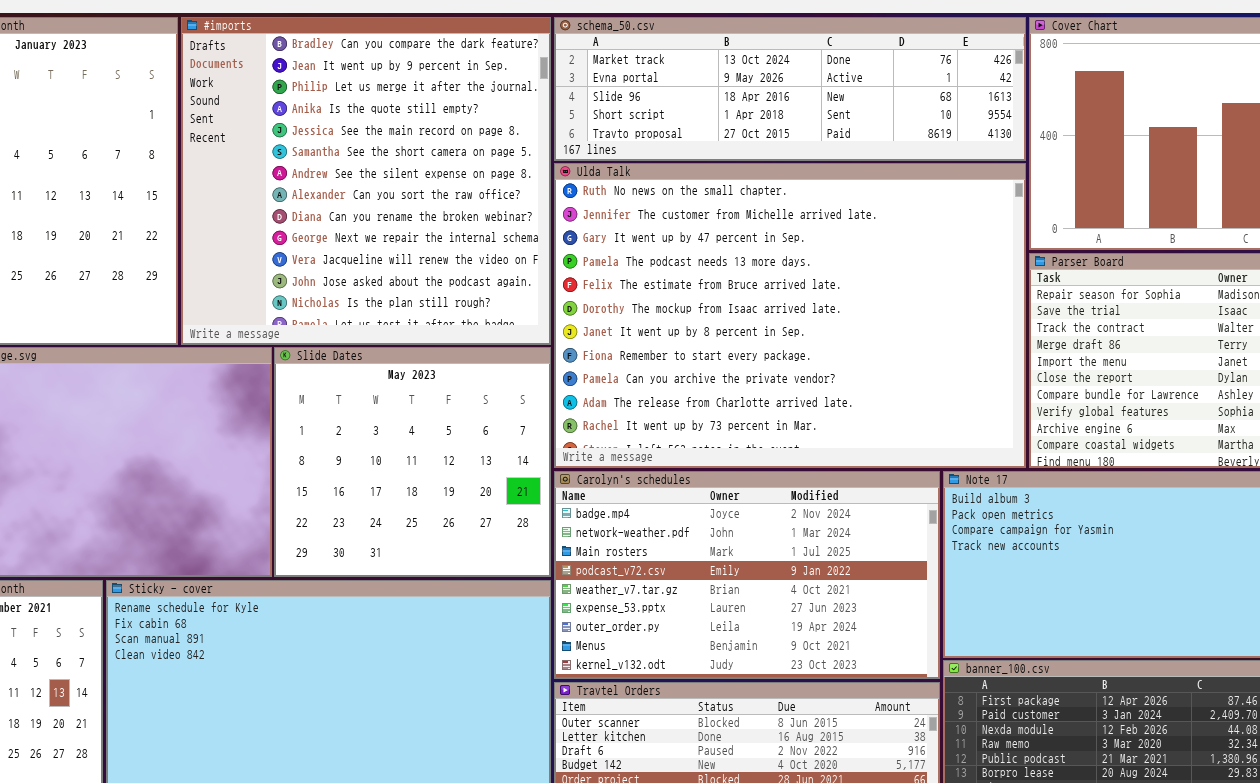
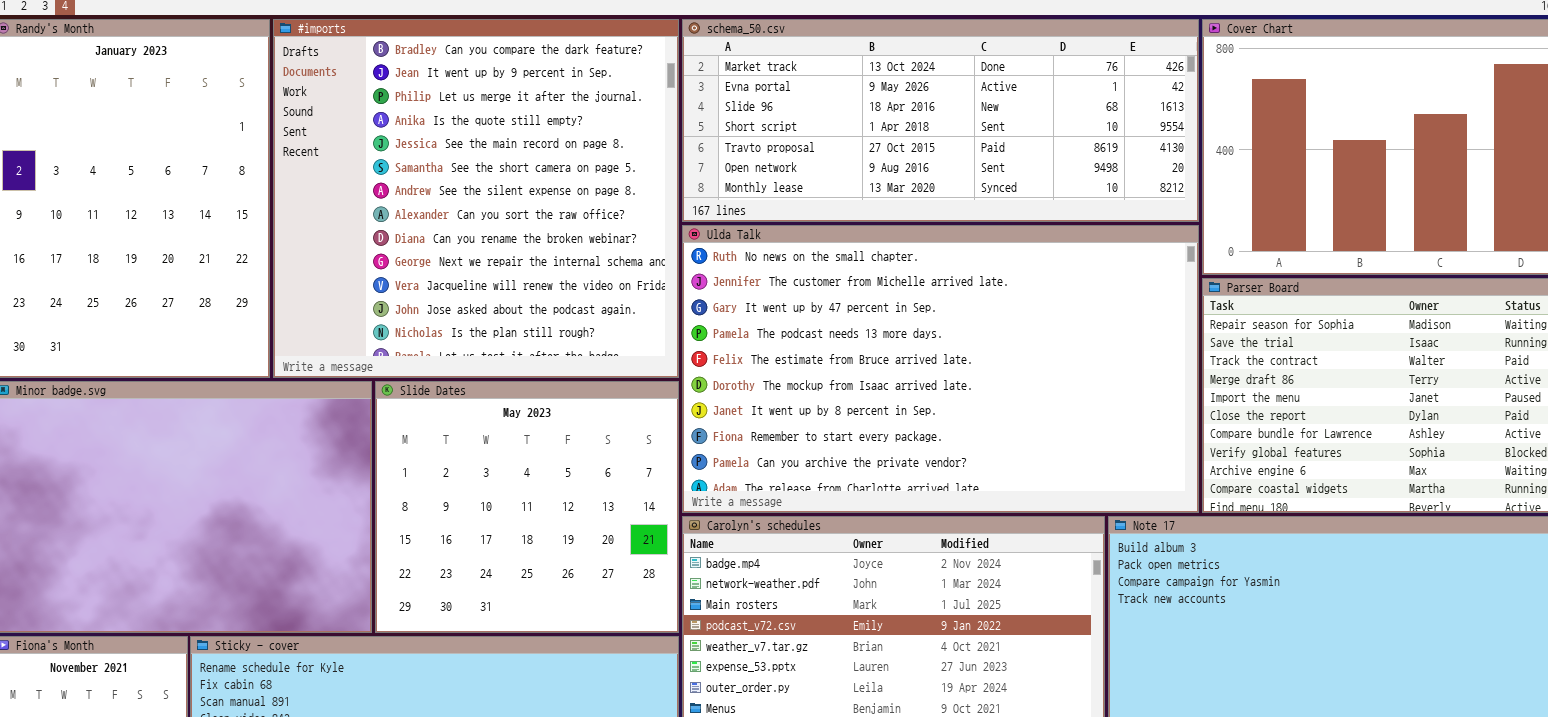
schema_50.csv: [554,17,1026,161] -> [682,19,1199,222], resized
Ulda Talk: [554,163,1026,468] -> [682,225,1199,513], resized

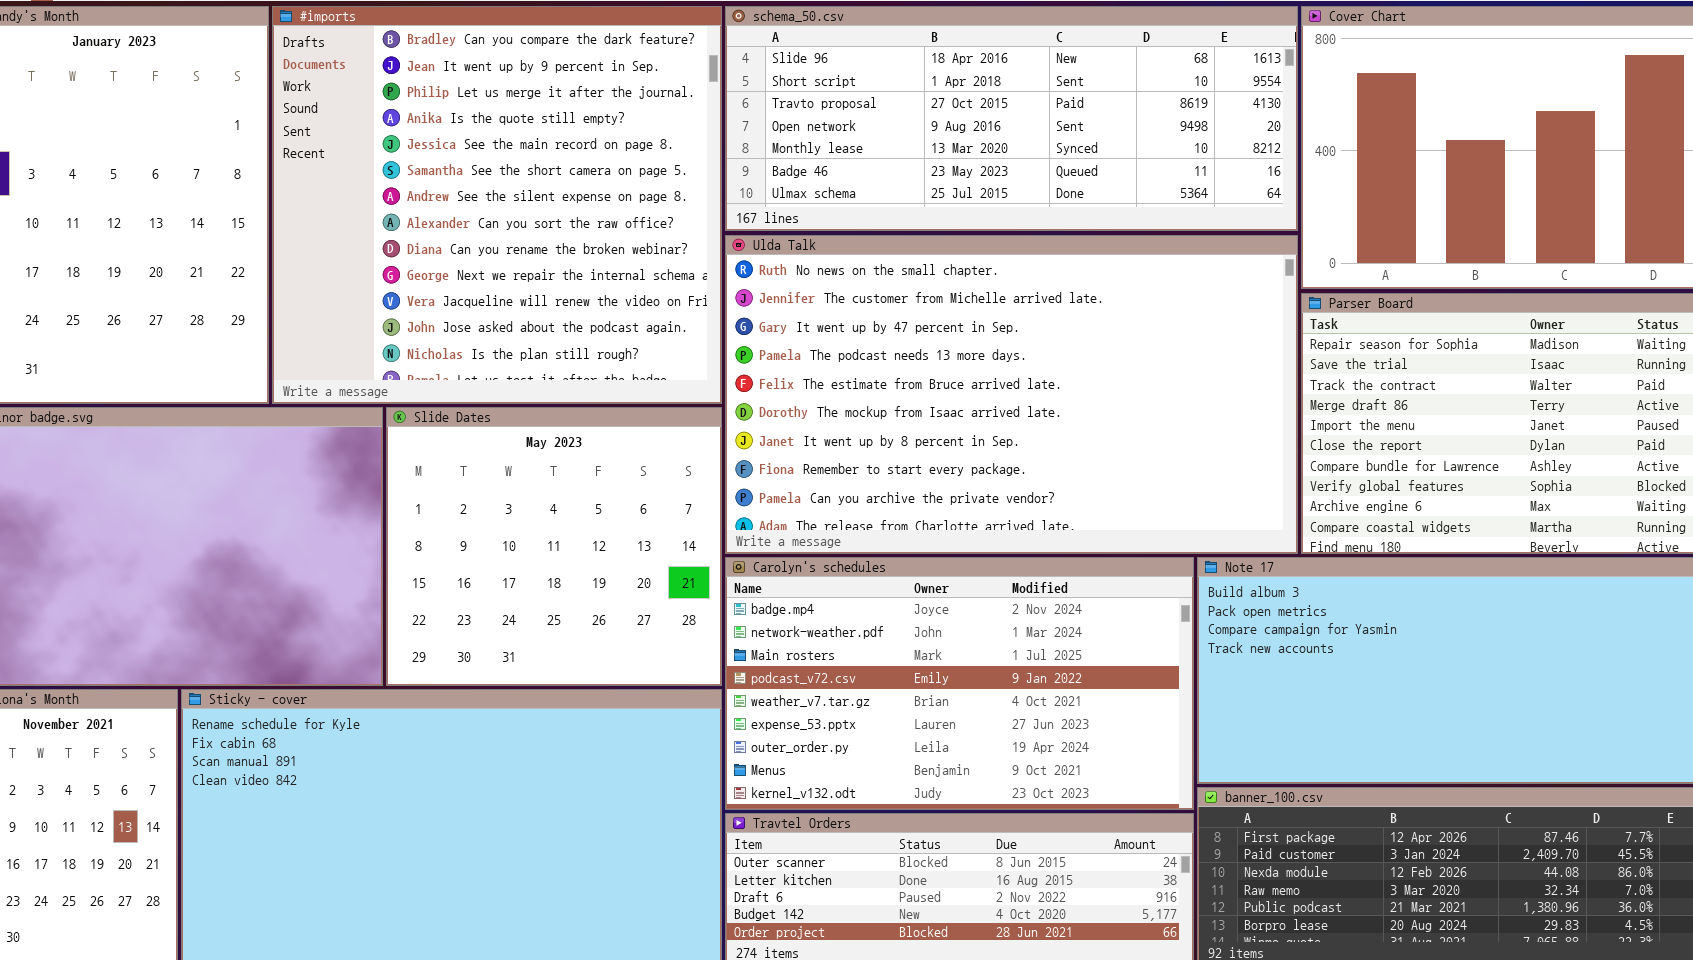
schema_50.csv: [682,19,1199,222] -> [725,6,1298,231], scrolled down 2 rows

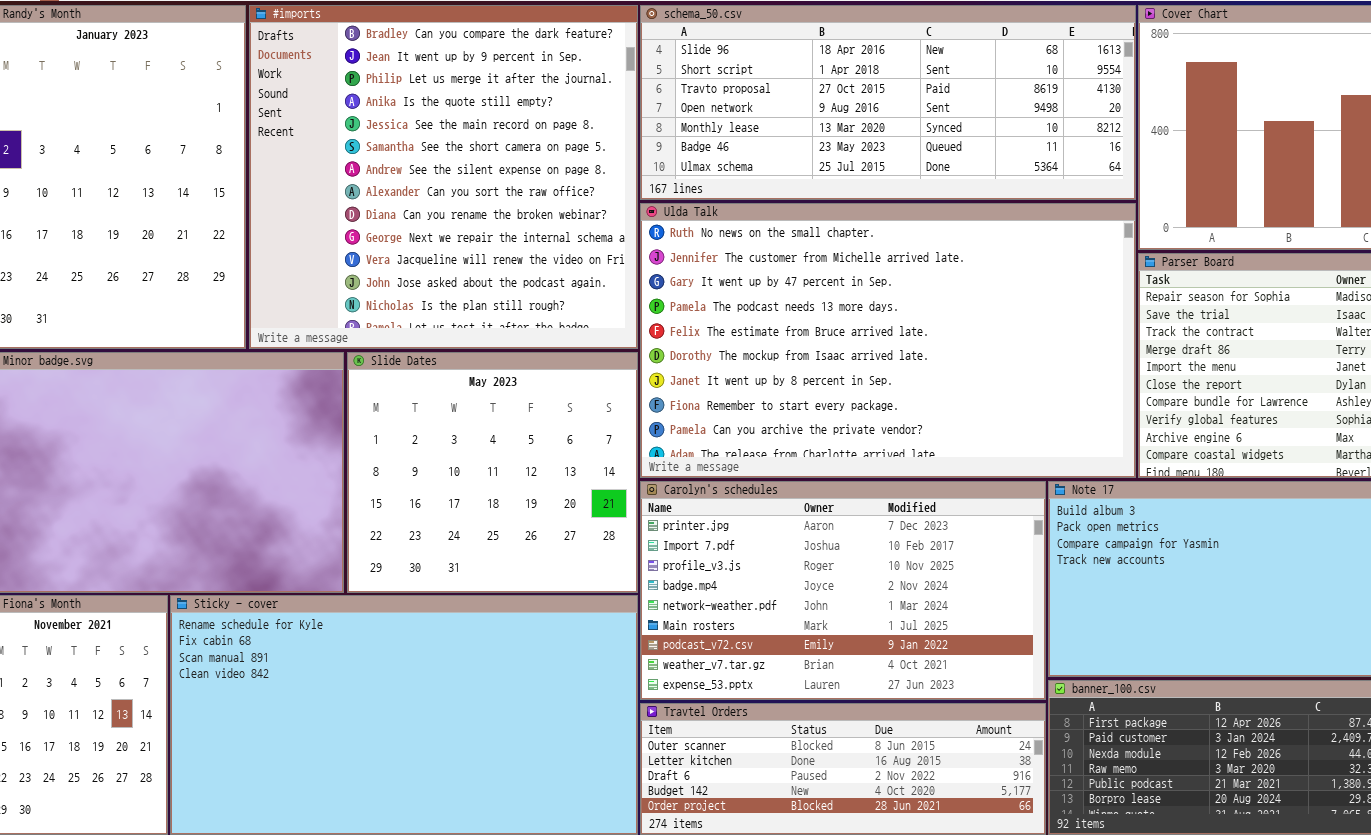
Carolyn's schedules: [725,557,1194,810] -> [640,481,1046,700], scrolled up 3 rows

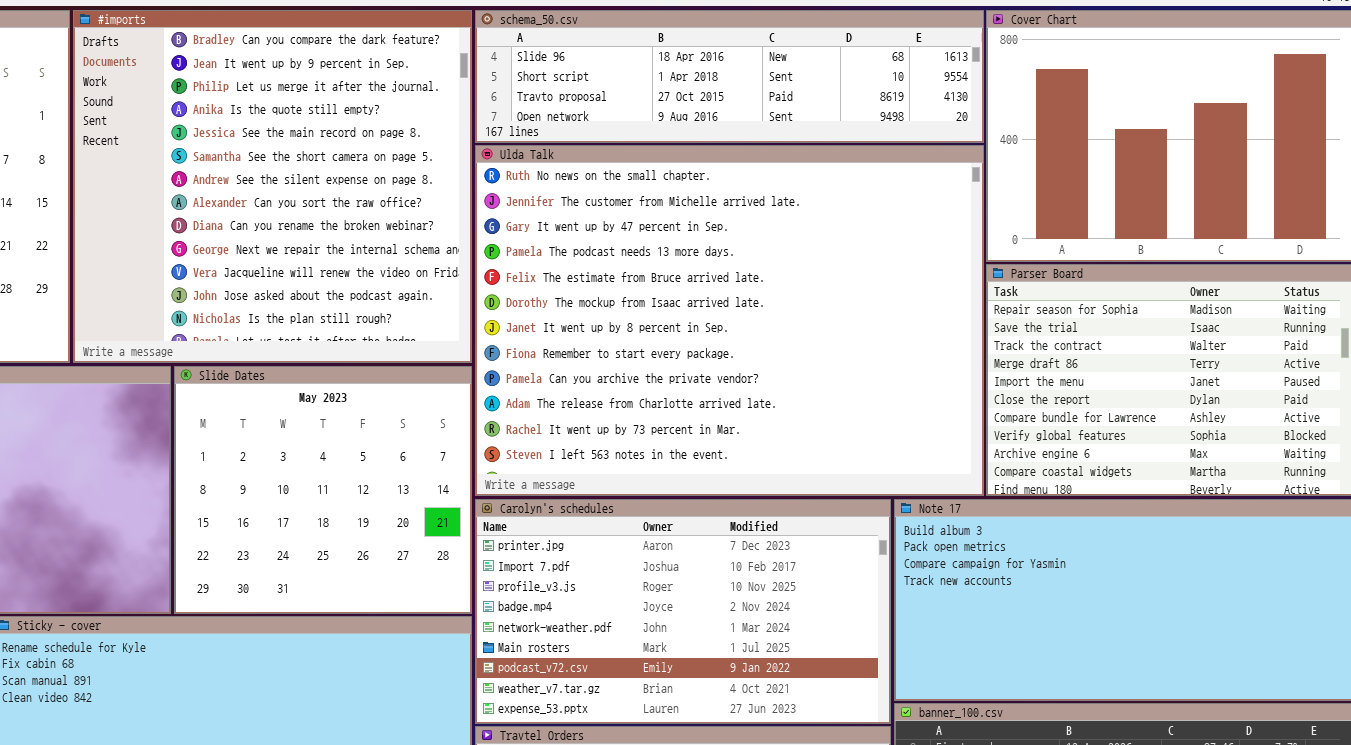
schema_50.csv: [640,5,1136,200] -> [475,10,984,143], resized
Ulda Talk: [640,203,1136,478] -> [475,145,984,496], resized

